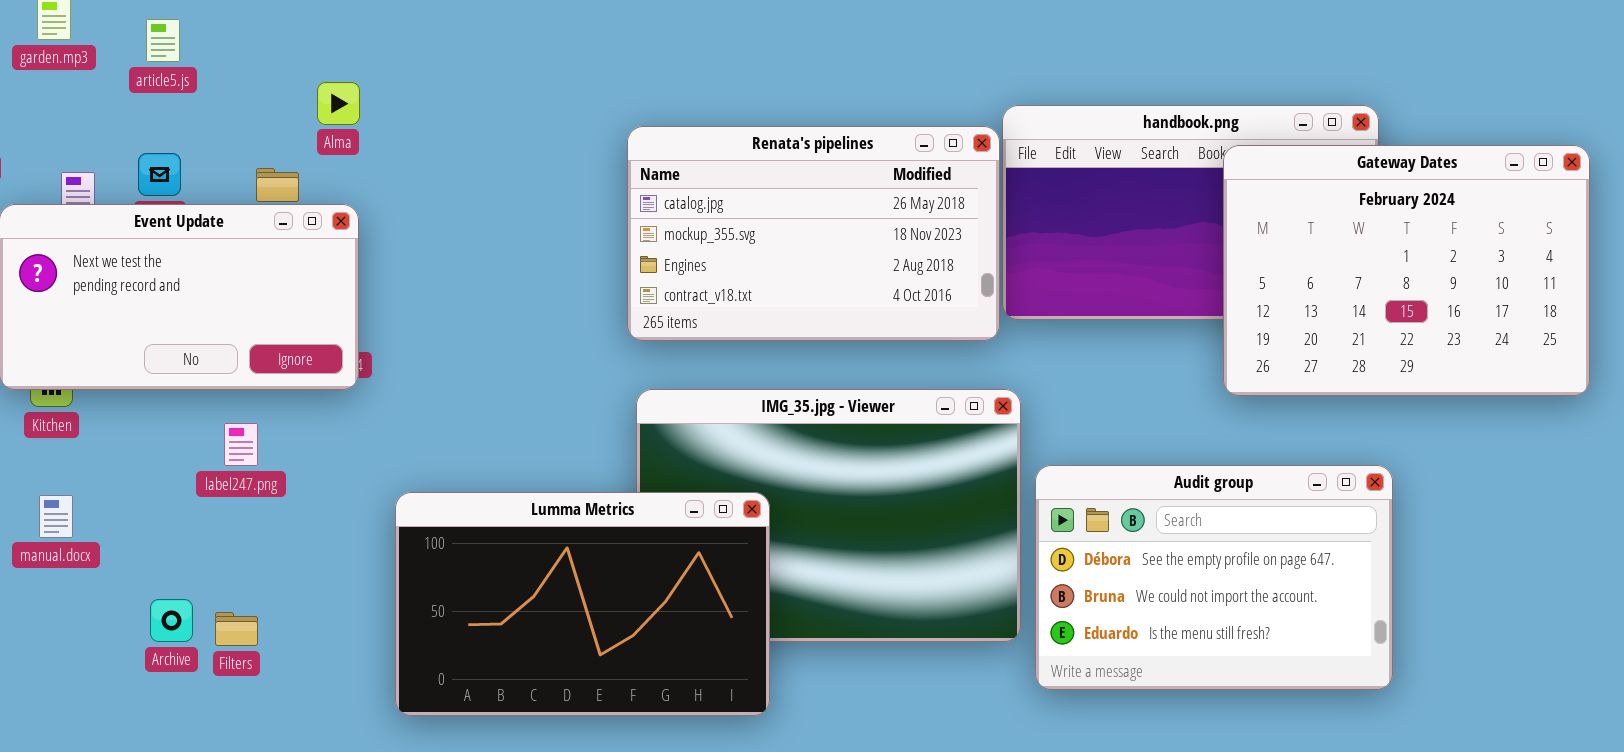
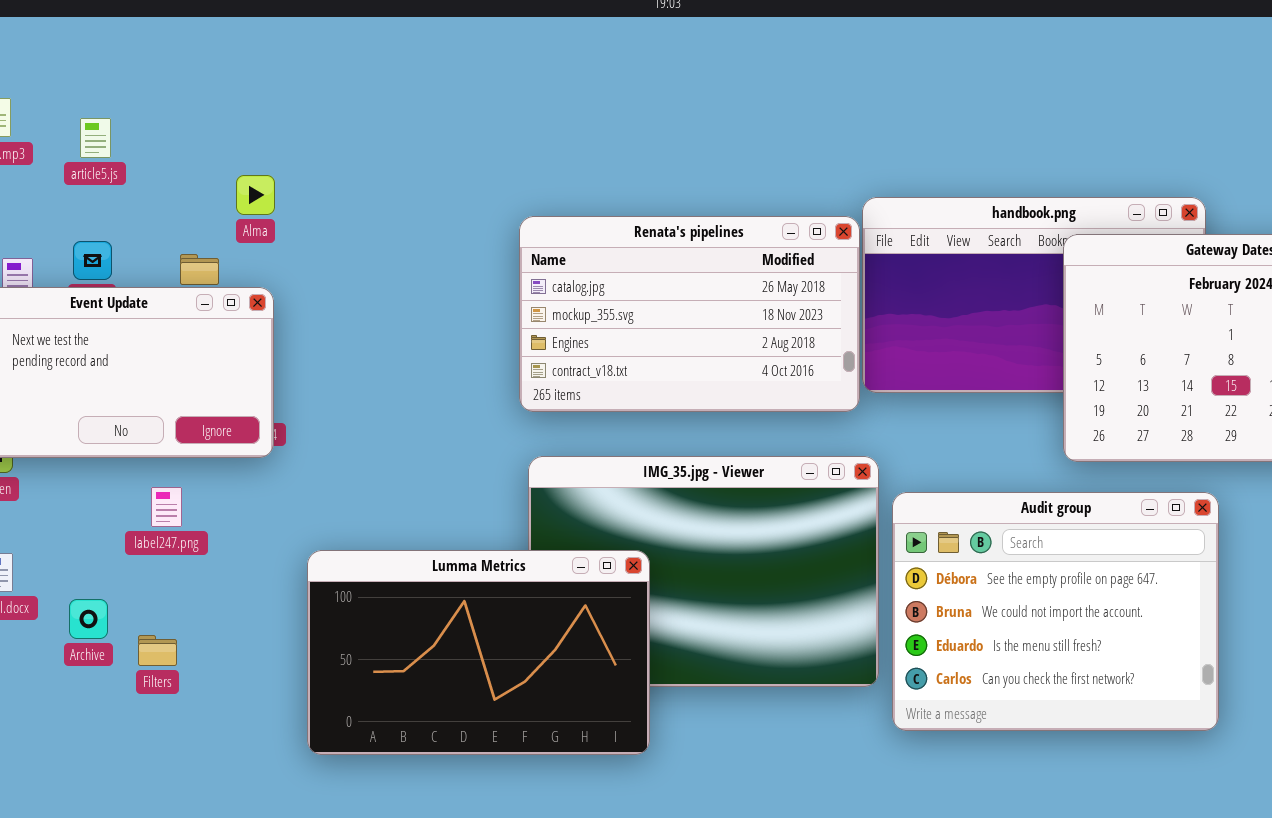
Audit group: [1035,465,1393,690] -> [892,492,1219,731], resized
Archive: [150,599,193,642] -> [69,599,108,639], moved
Filters: [215,612,258,646] -> [138,635,177,666], moved

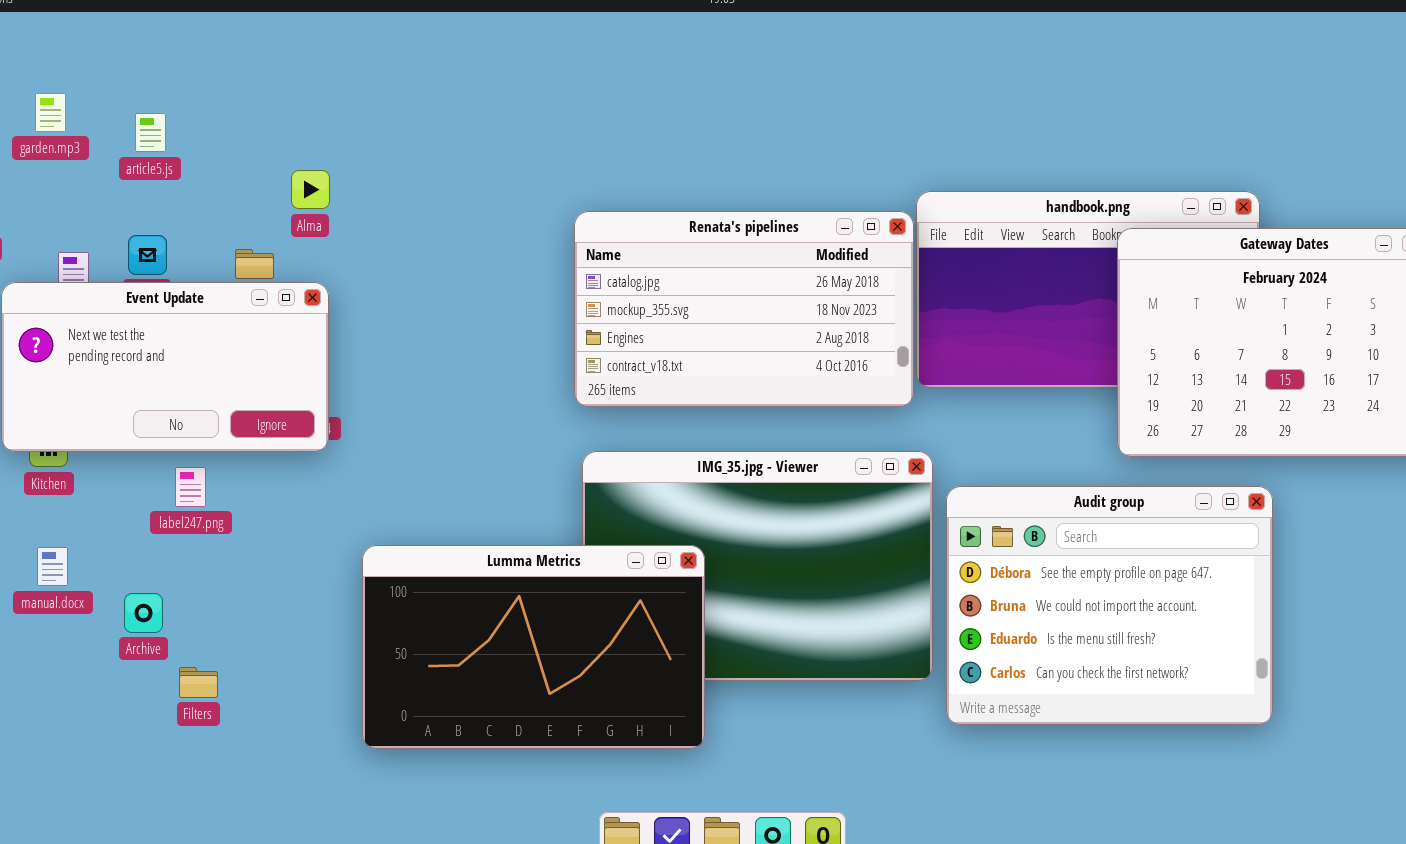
label247.png: [151,487,182,527] -> [175,467,206,507], moved
Filters: [138,635,177,666] -> [179,667,218,698], moved

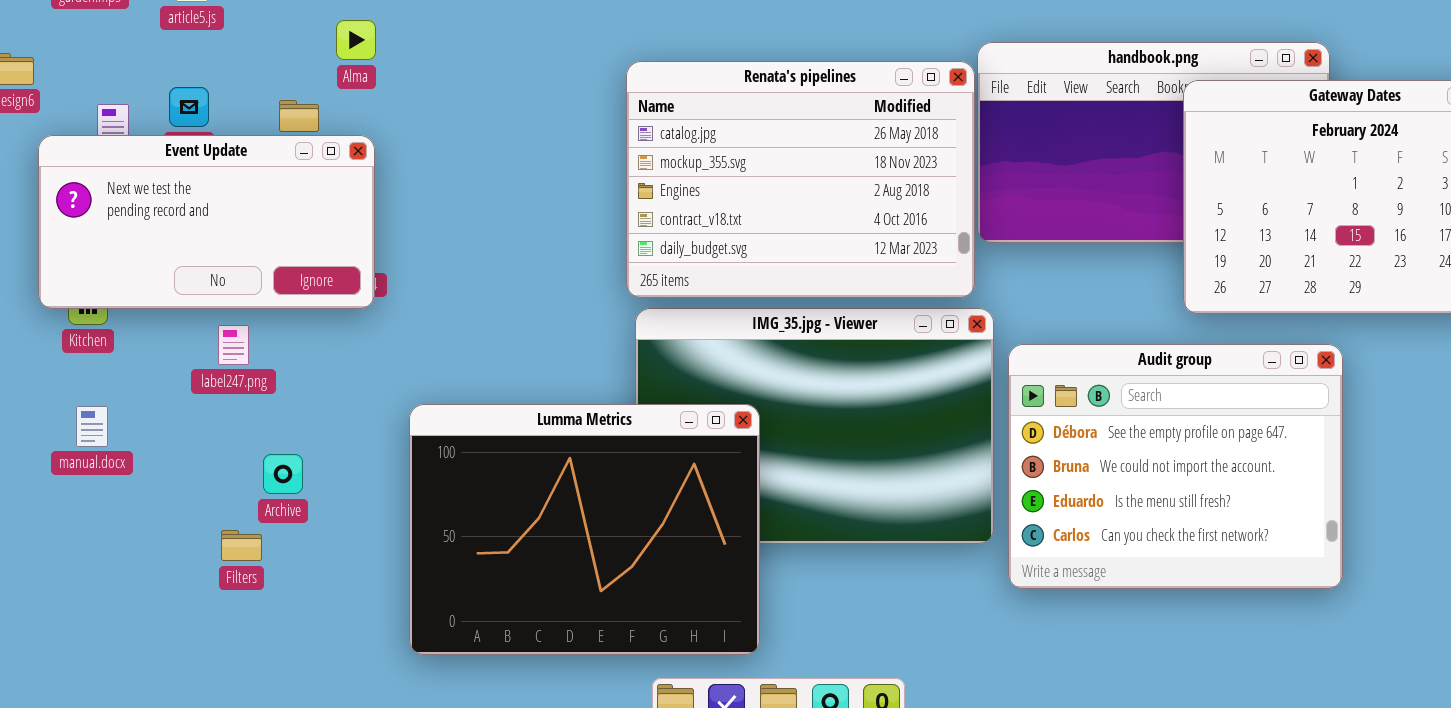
Renata's pipelines: [574,211,914,407] -> [626,61,975,298], resized
Lumma Metrics: [362,545,705,749] -> [409,404,760,655], resized
Archive: [124,593,163,633] -> [263,454,303,494], moved

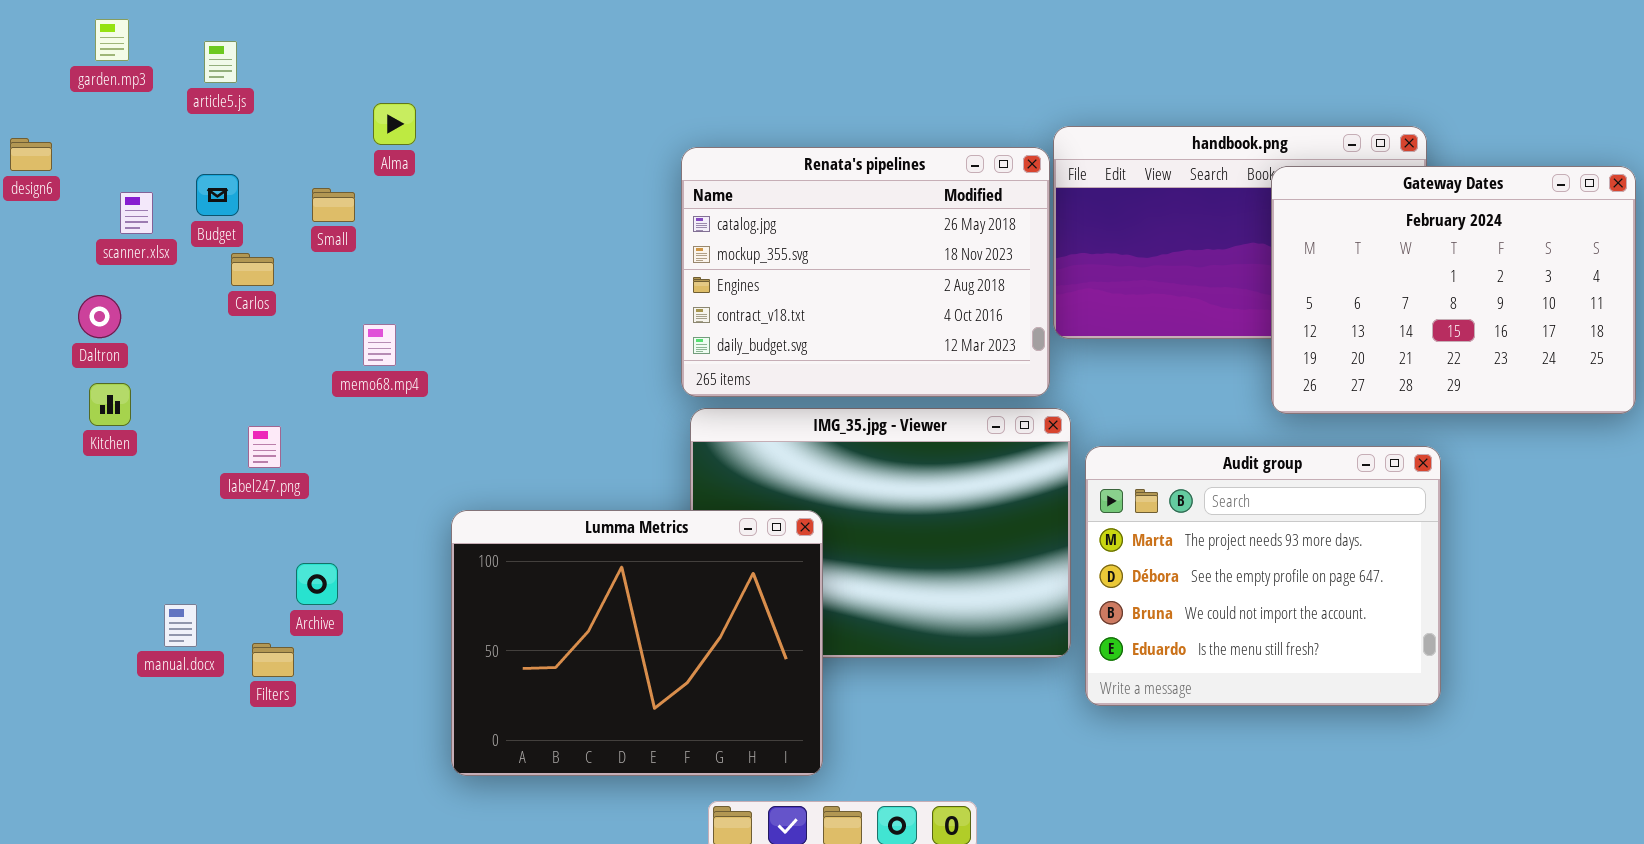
Event Update: [38,135,375,309] -> none, closed
Audit group: [1008,344,1343,589] -> [1085,446,1441,706], scrolled up 1 row
manual.docx: [76,406,108,447] -> [164,604,197,647], moved

